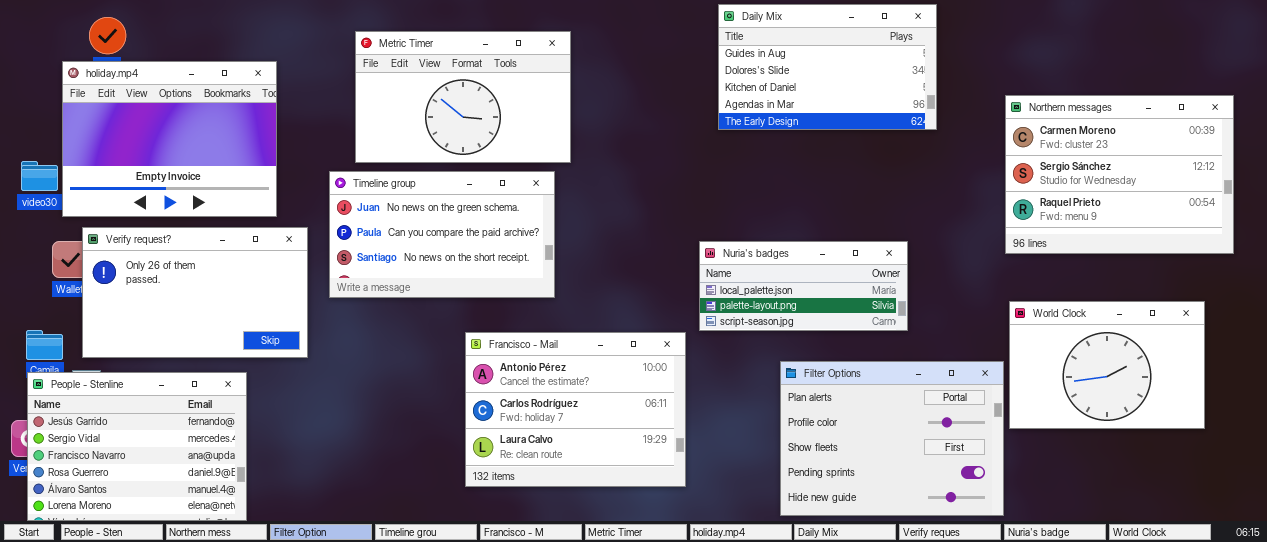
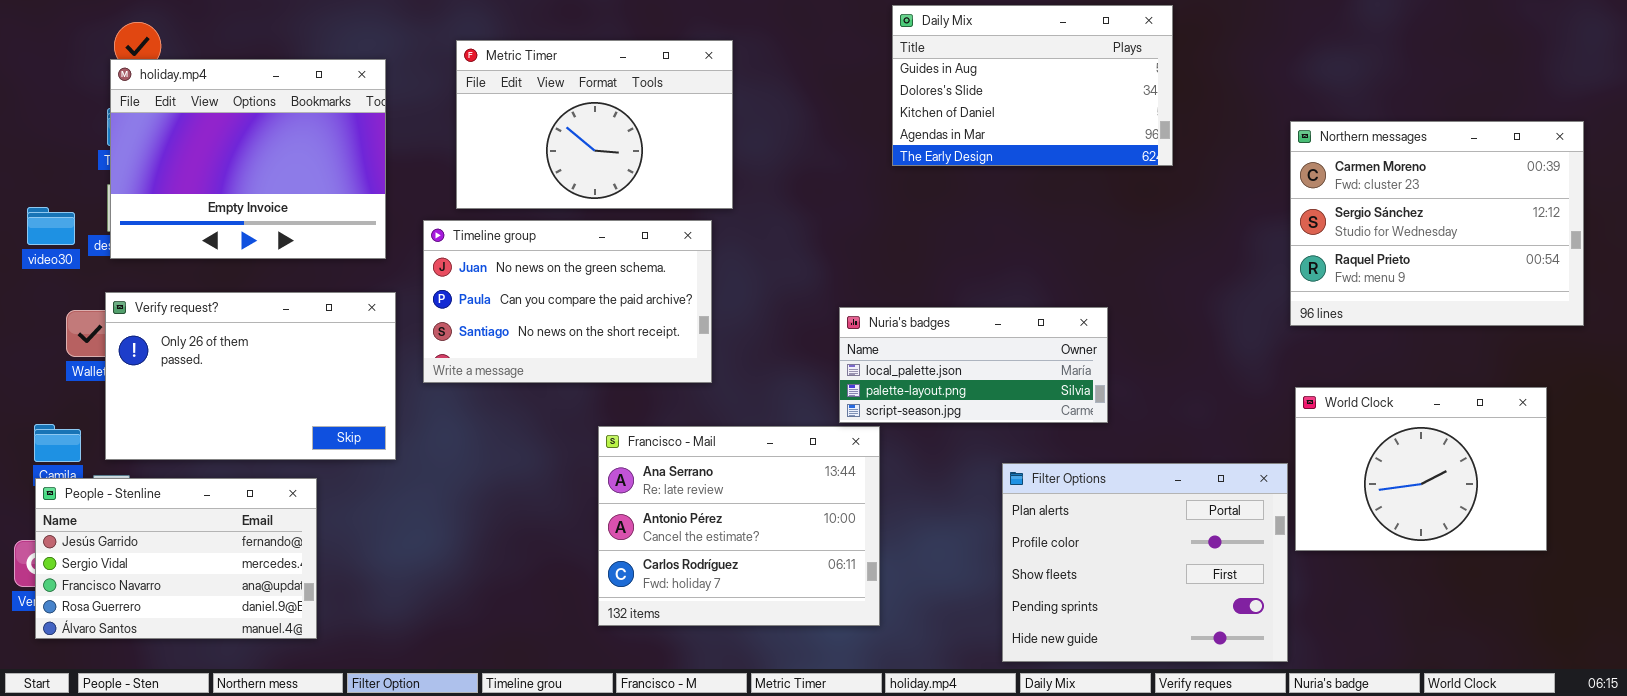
Daily Mix: [718,4,937,130] -> [892,5,1173,166], moved
holiday.mp4: [62,61,277,217] -> [110,59,386,259], moved
Nuria's badges: [699,241,908,331] -> [839,307,1108,423], moved
Francisco - Mail: [465,332,686,487] -> [598,426,880,626], scrolled up 1 row
People - Stenline: [27,372,247,521] -> [35,478,317,639], resized

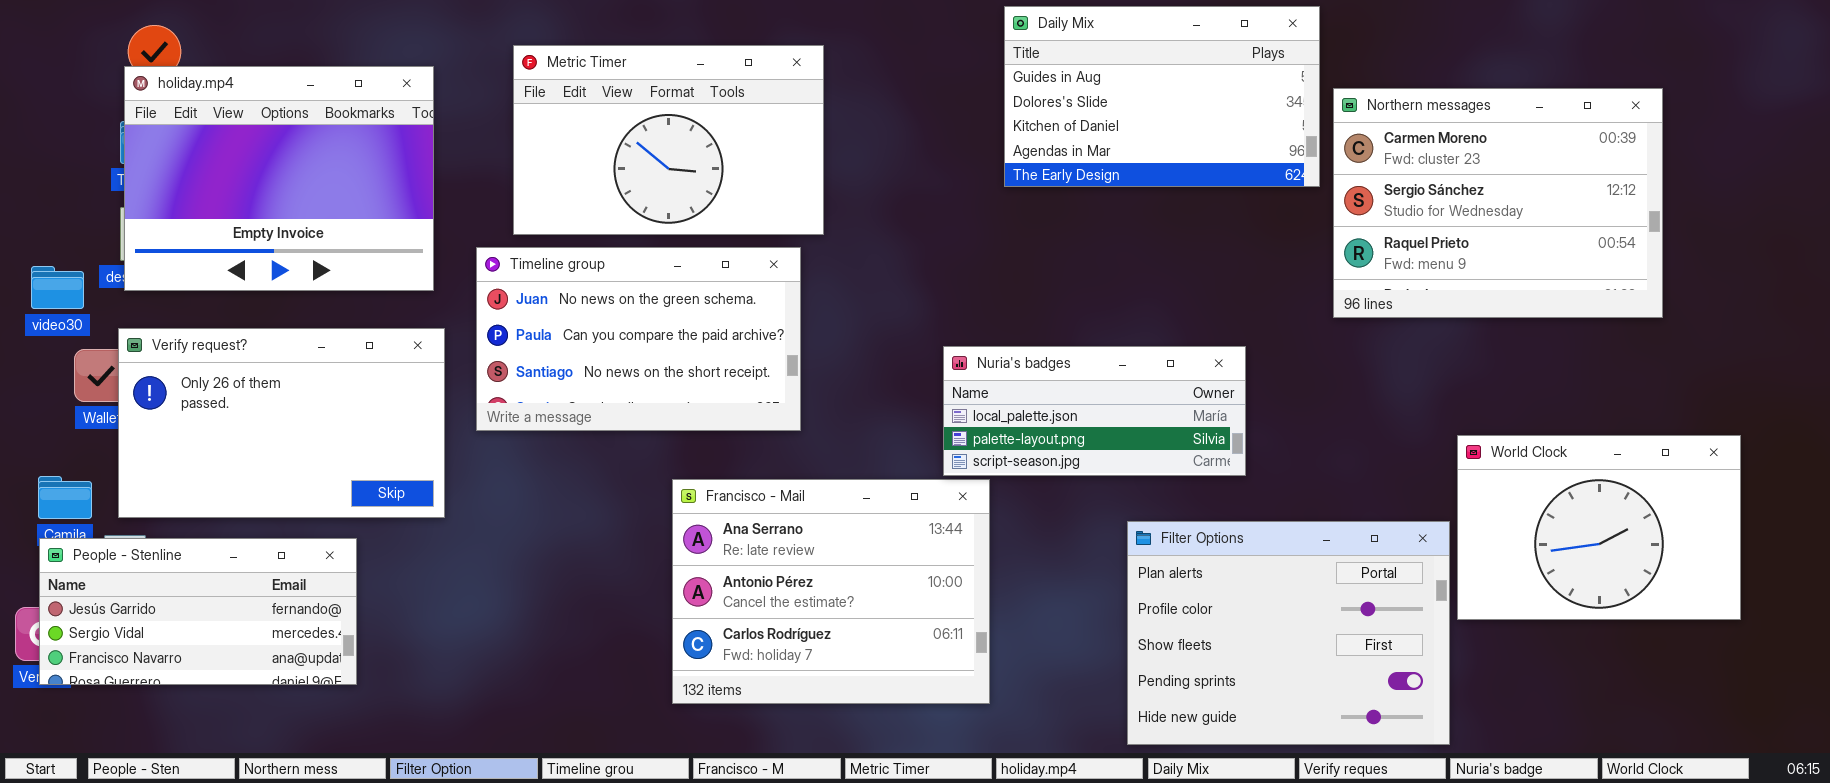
Northern messages: [1290,121,1584,326] -> [1333,88,1663,318], moved
video30: [27,207,75,245] -> [31,266,84,309], moved
People - Stenline: [35,478,317,639] -> [39,538,357,685], resized

